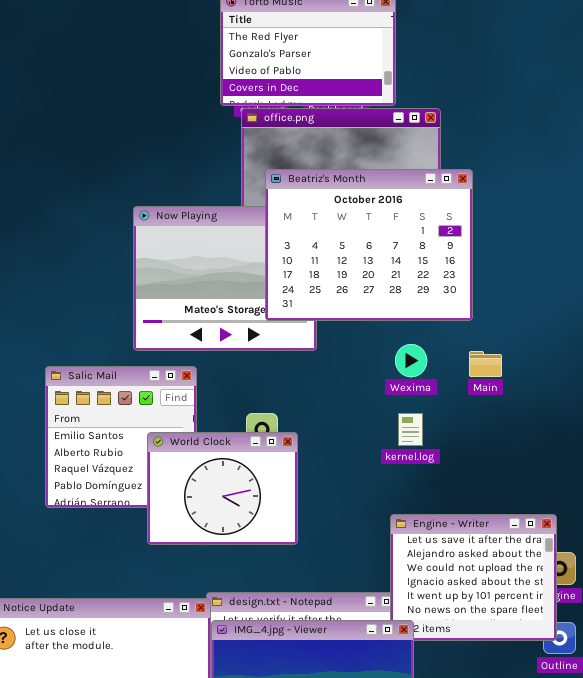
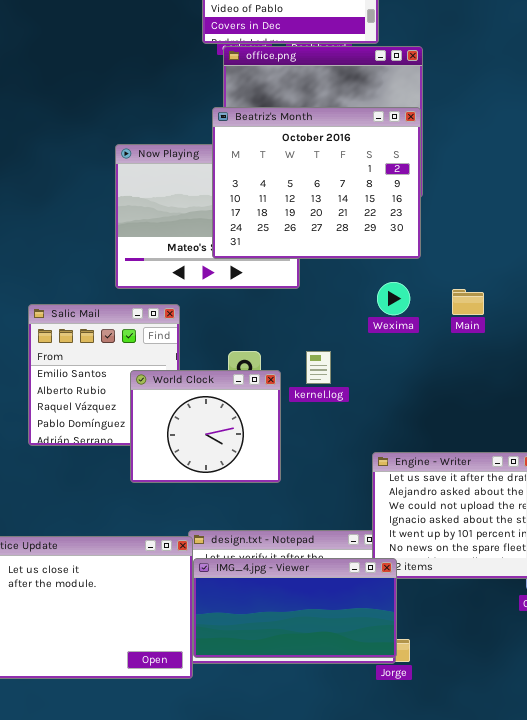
Beatriz's Month: [265,169,473,321] -> [212,107,421,259], moved
kernel.log: [398,413,423,446] -> [306,351,331,384], moved

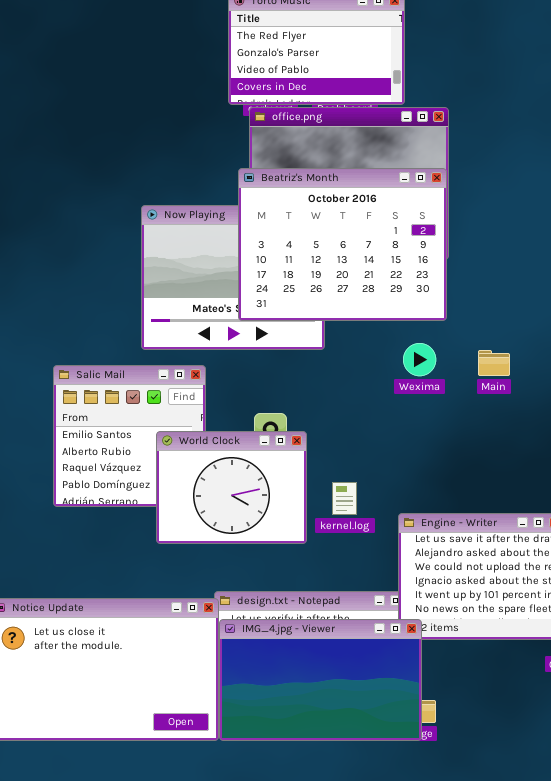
kernel.log: [306,351,331,384] -> [332,482,357,515], moved
IMG_4.jpg - Viewer: [193,558,397,658] -> [219,619,422,741], resized

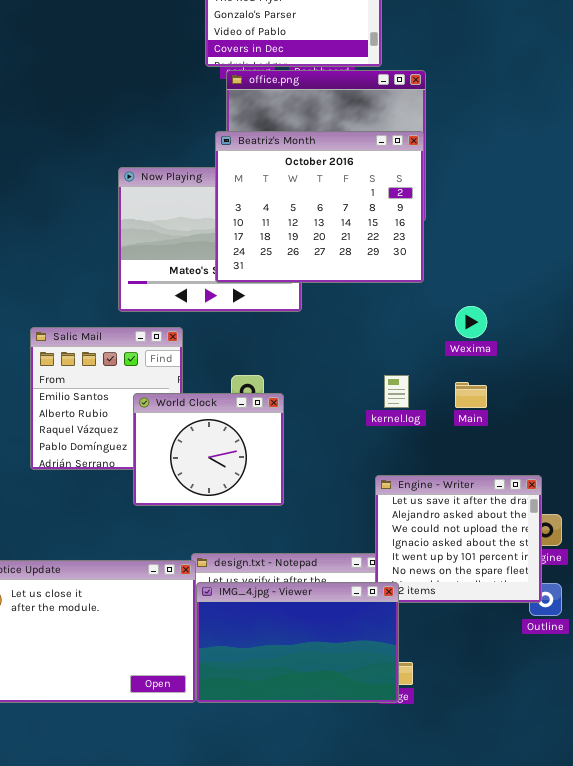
Wexima: [403,343,436,376] -> [455,306,487,338], moved
Main: [478,350,510,376] -> [455,382,487,408], moved
kernel.log: [332,482,357,515] -> [384,375,409,408], moved

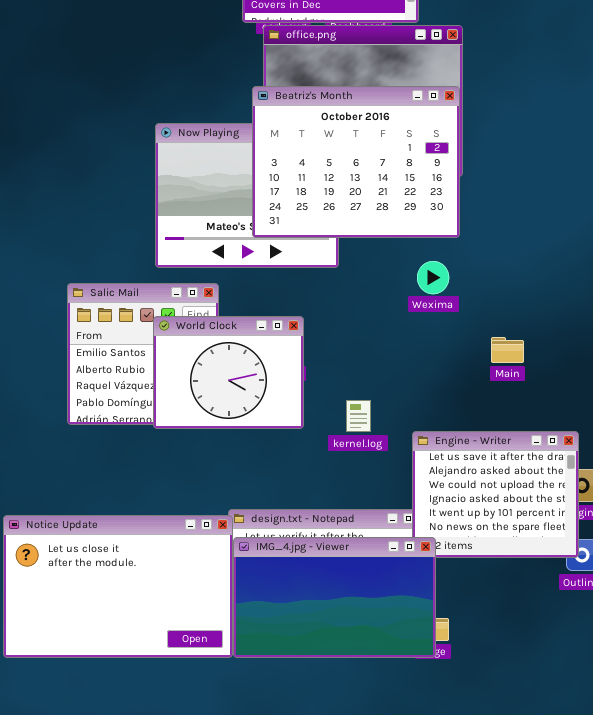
Wexima: [455,306,487,338] -> [417,261,449,294], moved
kernel.log: [384,375,409,408] -> [346,400,371,432], moved
World Clock: [133,393,284,506] -> [153,316,304,429], moved

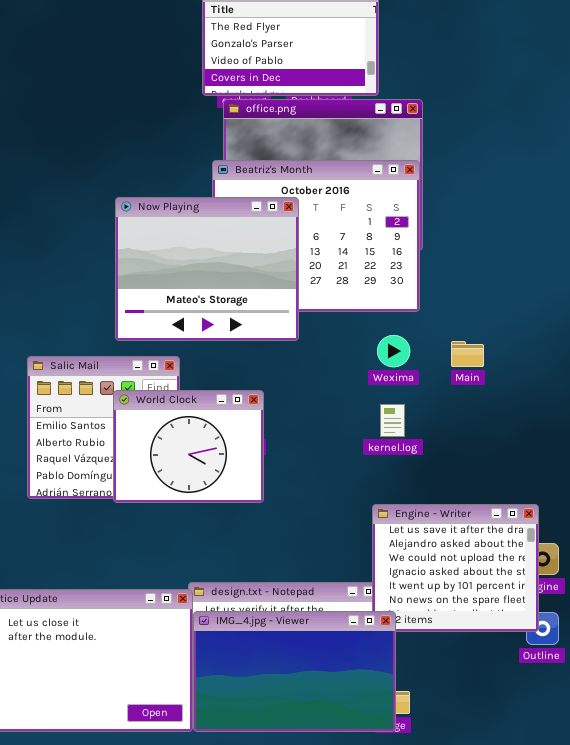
Now Playing: [155,123,339,268] -> [115,197,299,341], raised
Main: [491,337,524,363] -> [451,341,484,367], moved
kernel.log: [346,400,371,432] -> [380,404,405,437], moved

